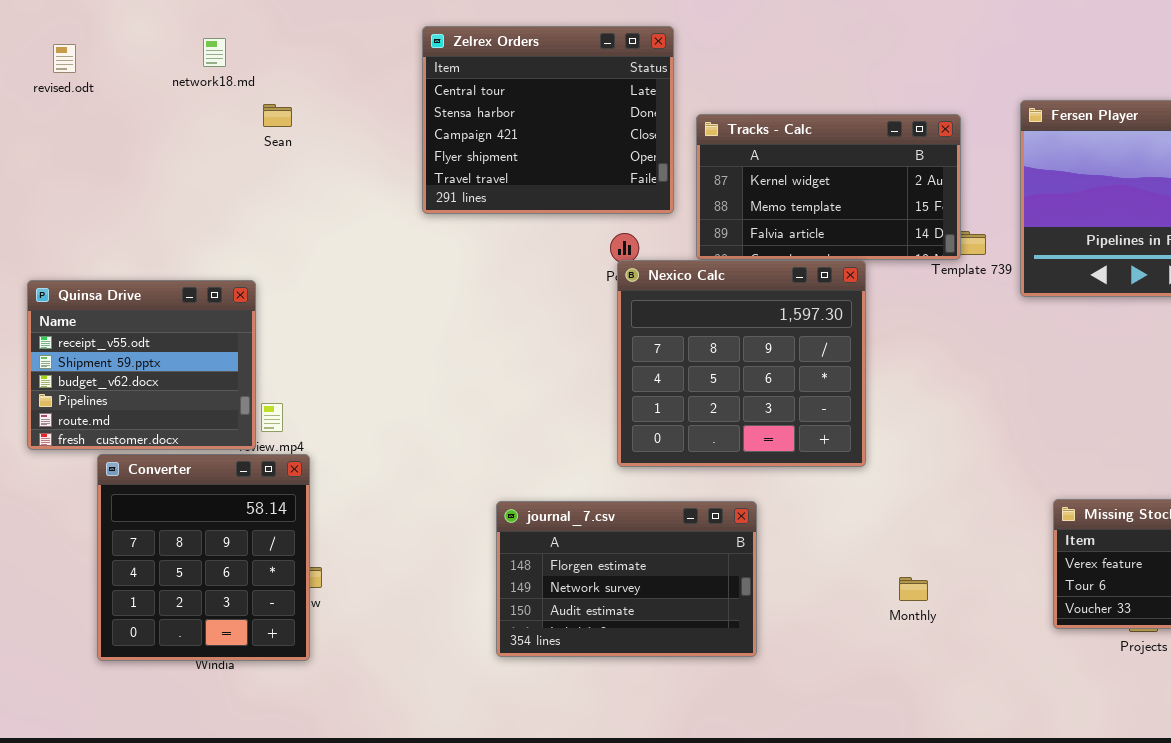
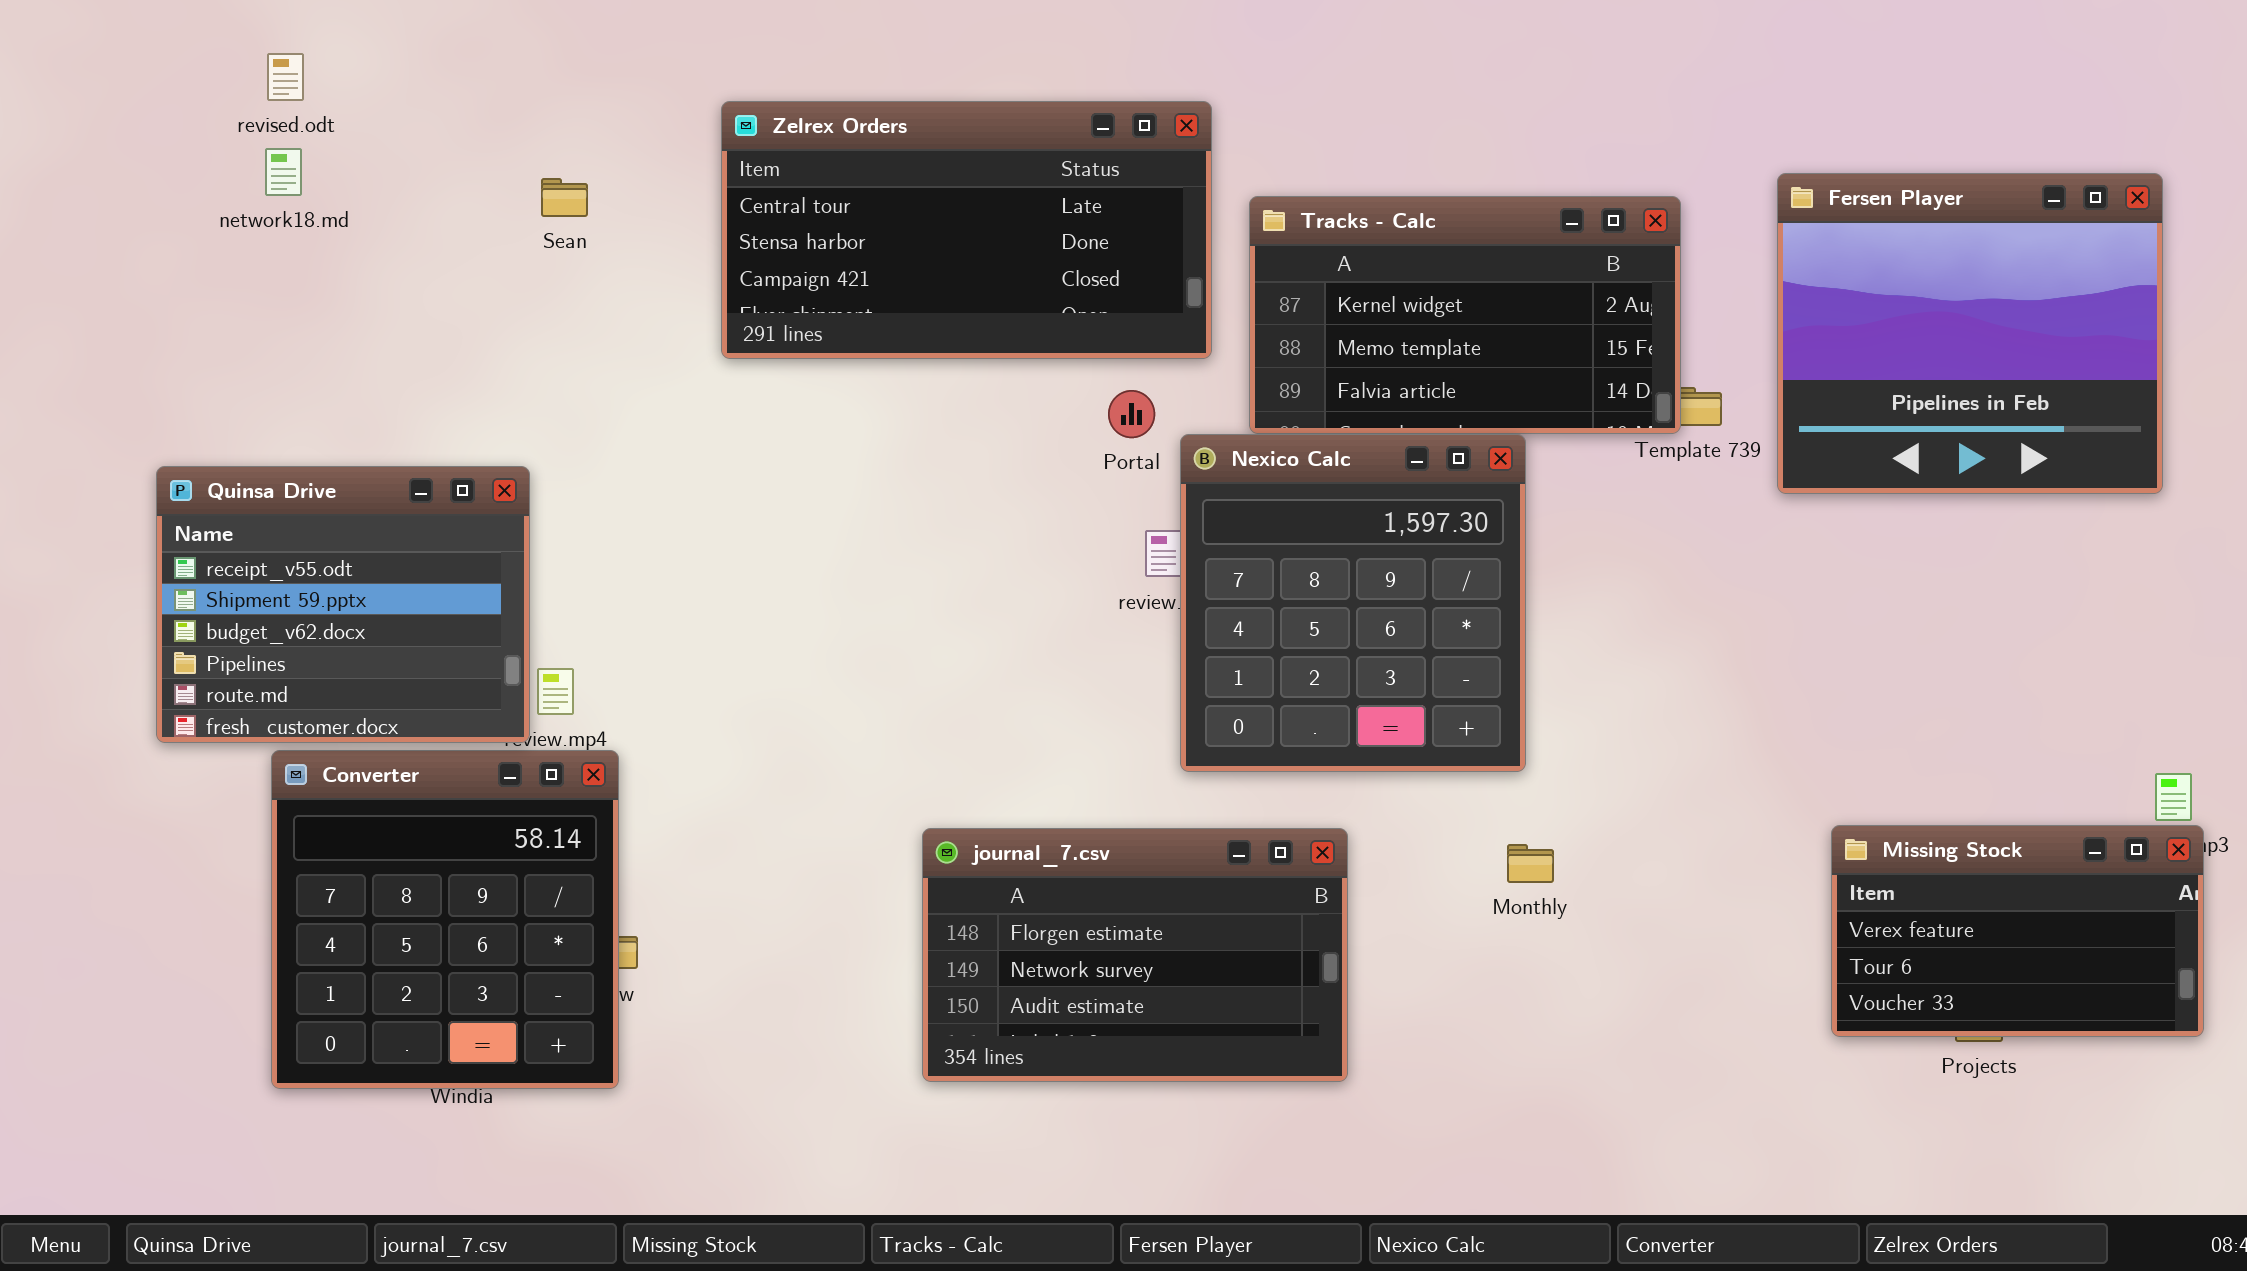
Zelrex Orders: [422,26,674,214] -> [721,101,1212,359], resized
network18.md: [203,38,226,67] -> [265,148,302,196], moved
revised.odt: [53,44,76,73] -> [267,53,304,101], moved
Nexico Calc: [617,260,866,467] -> [1180,434,1526,772], resized
Monthly: [899,577,928,601] -> [1507,844,1554,883], moved

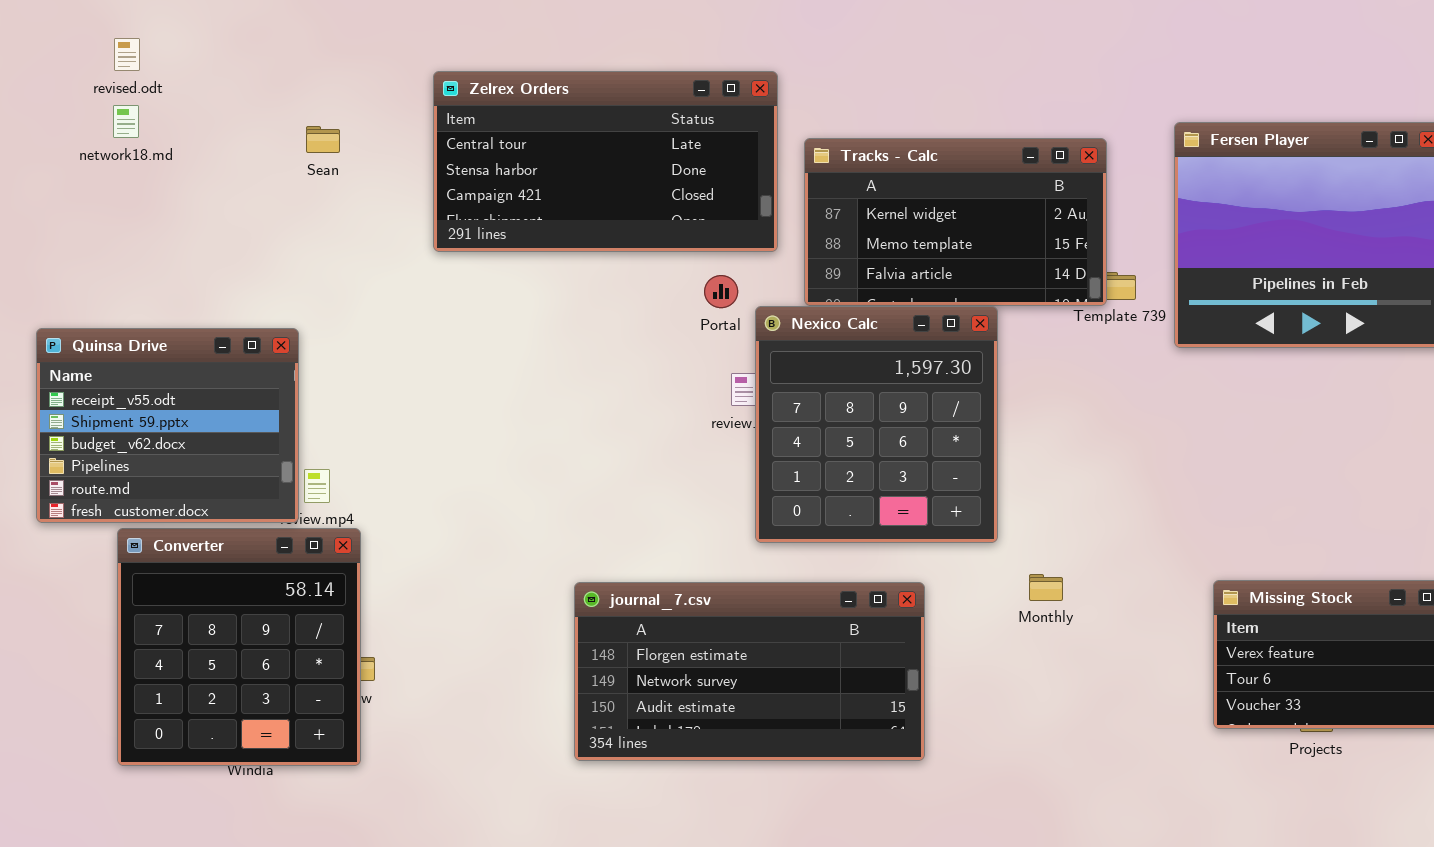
journal_7.csv: [922,828,1348,1082] -> [574,582,925,761], resized
Monthly: [1507,844,1554,883] -> [1029,574,1063,601], moved

